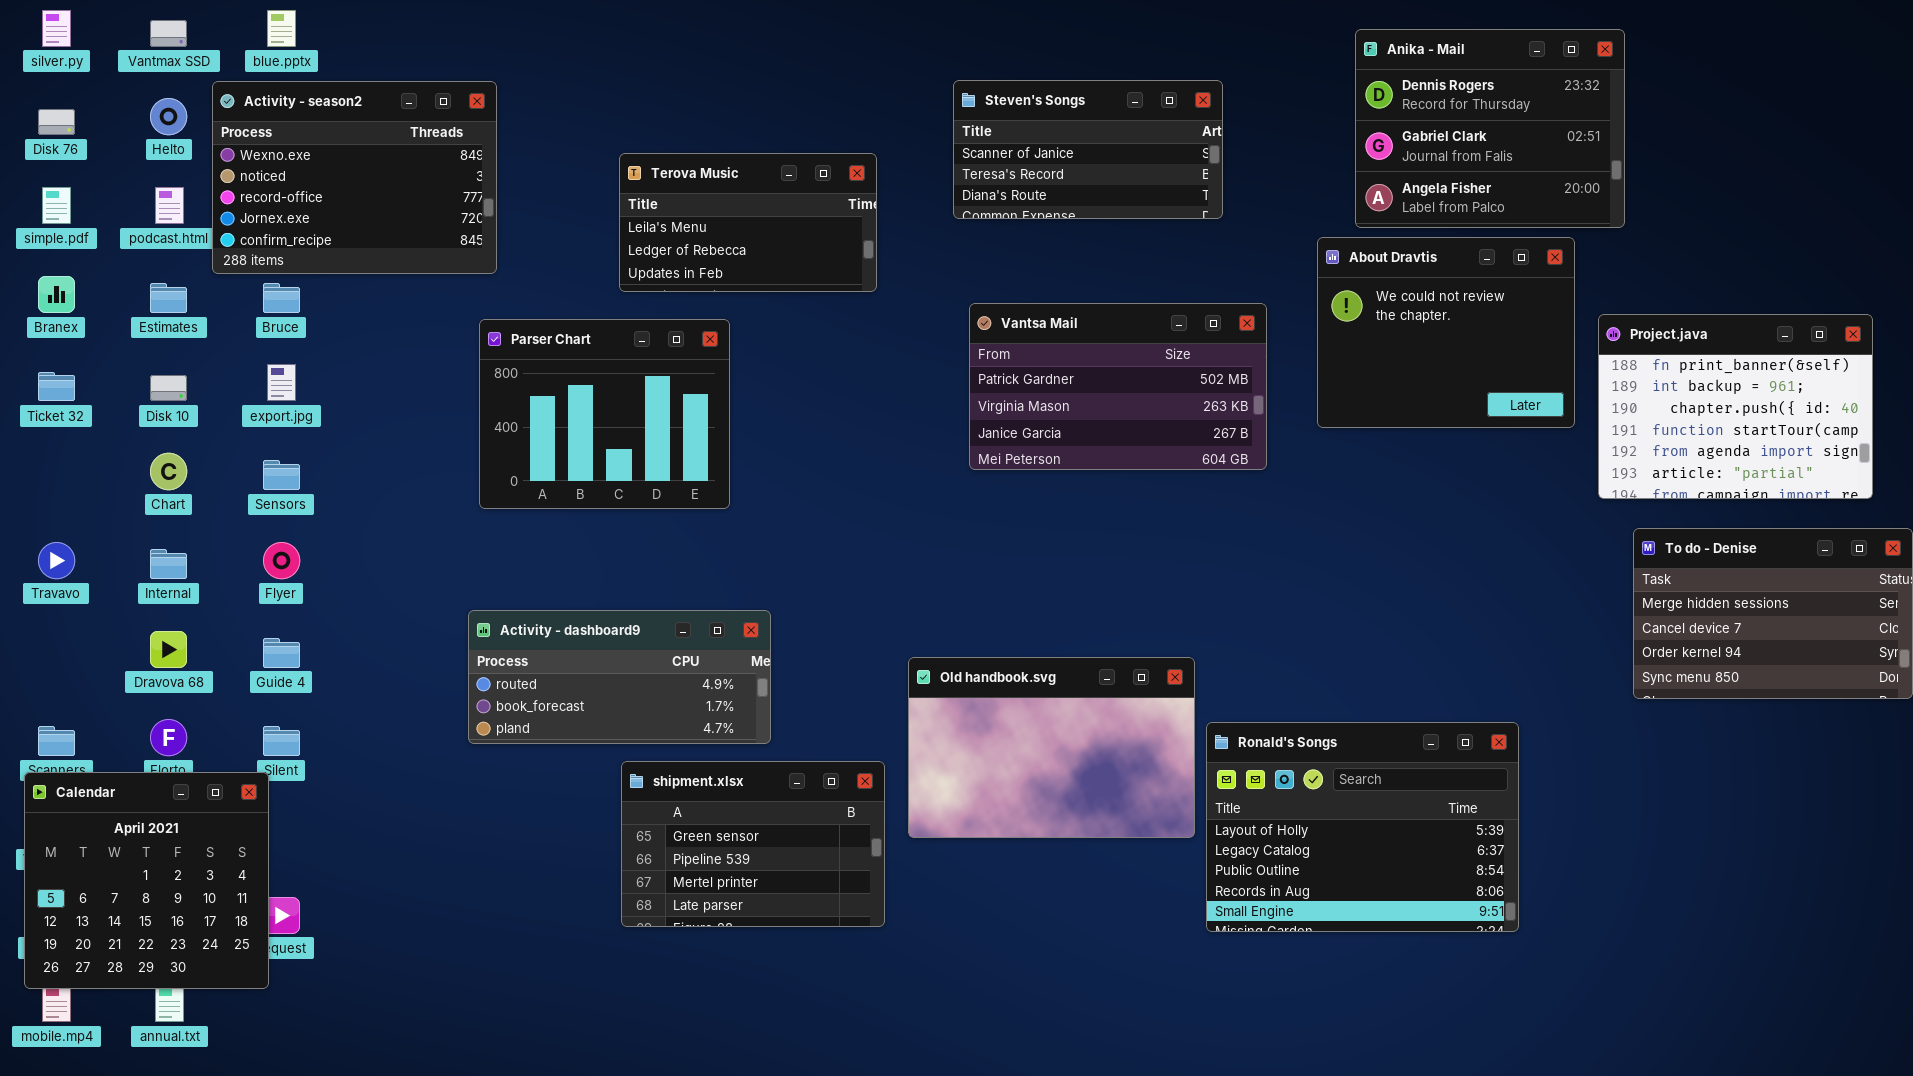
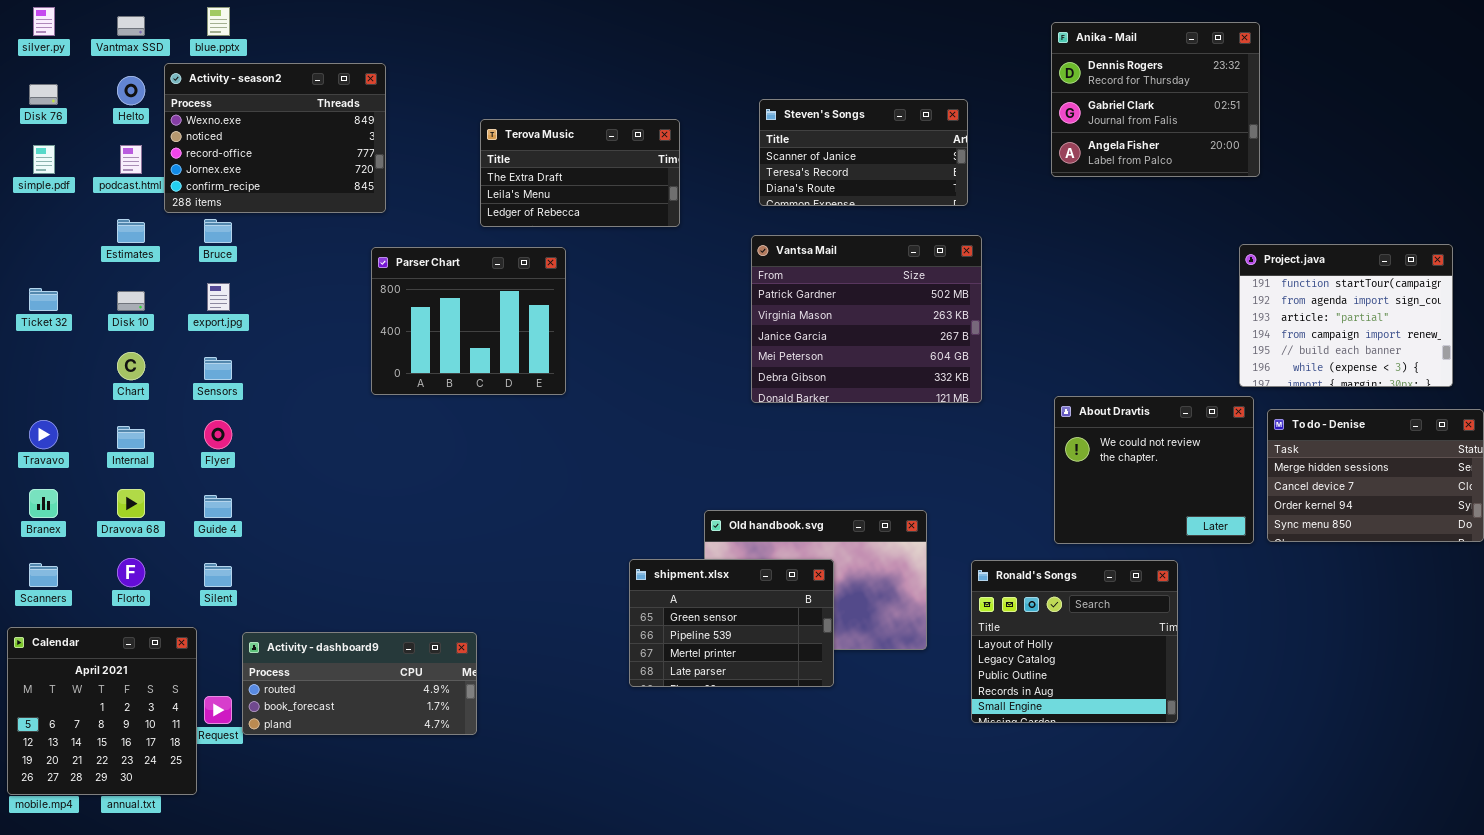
Steven's Songs: [953,80,1223,219] -> [759,99,968,206], moved
Terova Music: [619,153,877,292] -> [480,119,680,227], scrolled up 1 row
About Dravtis: [1317,237,1575,428] -> [1054,396,1254,544], moved
Branex: [38,276,75,313] -> [29,489,58,518], moved
Vantsa Mail: [969,303,1267,470] -> [751,235,982,403], resized
Project.java: [1598,314,1873,499] -> [1239,244,1453,387], scrolled down 3 rows
Activity - dashboard9: [468,610,771,744] -> [242,632,477,735], moved
Ronald's Songs: [1206,722,1519,932] -> [971,560,1178,723], resized
shipment.xlsx: [621,761,885,927] -> [629,559,834,687], moved
Calendar: [24,772,269,989] -> [7,627,197,795], moved

